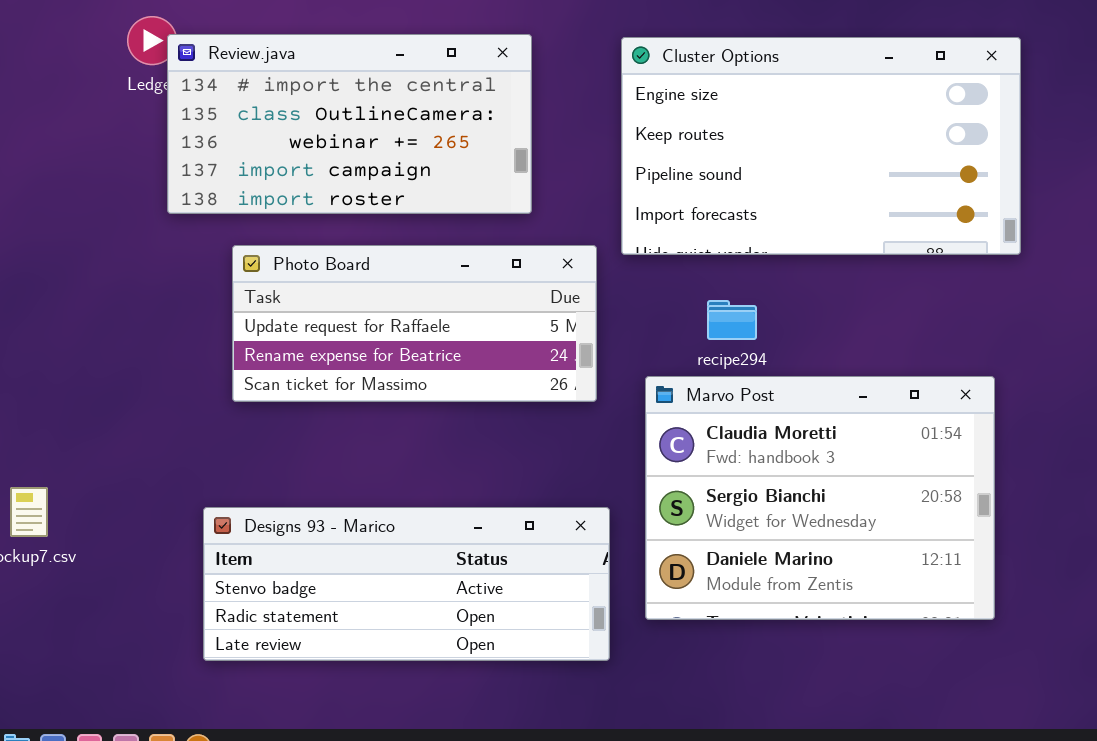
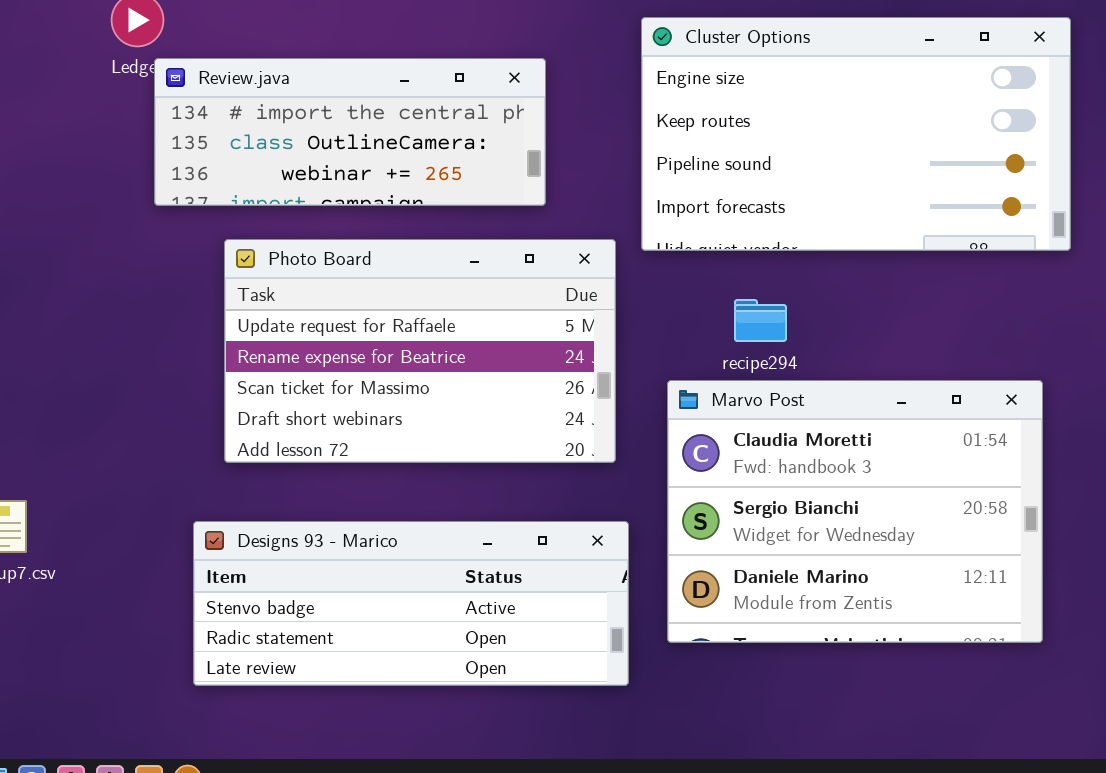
Review.java: [167,34,532,214] -> [154,58,546,206], resized
Photo Board: [232,245,597,402] -> [224,239,616,463], resized

